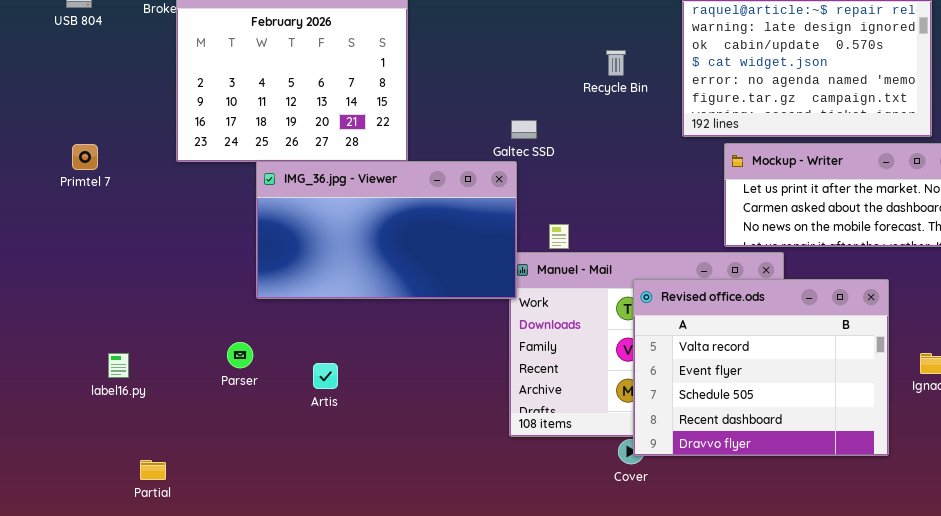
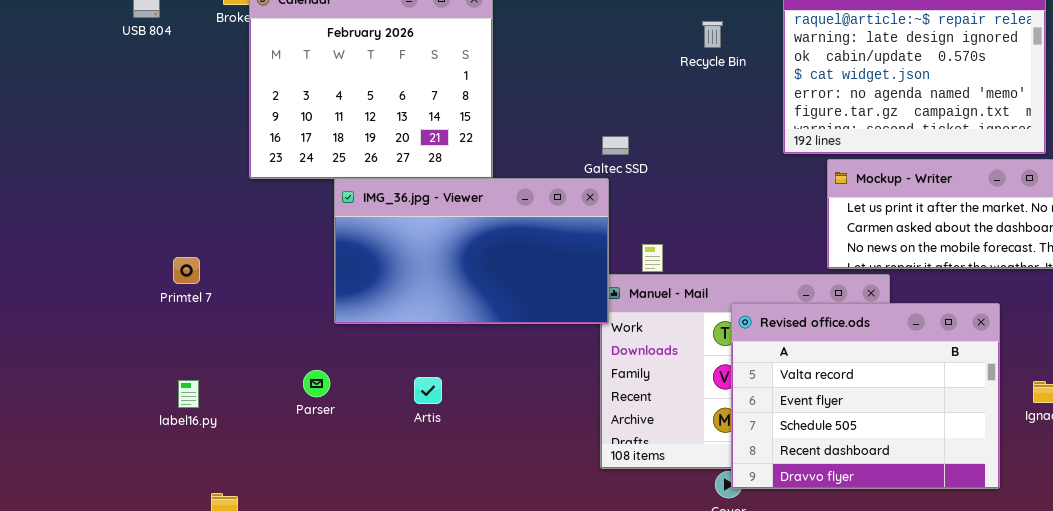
Recycle Bin: [606,50,626,76] -> [702,21,723,48], moved
Primtel 7: [72,144,98,170] -> [173,257,200,284], moved
Artis: [313,363,338,389] -> [414,377,442,404], moved

